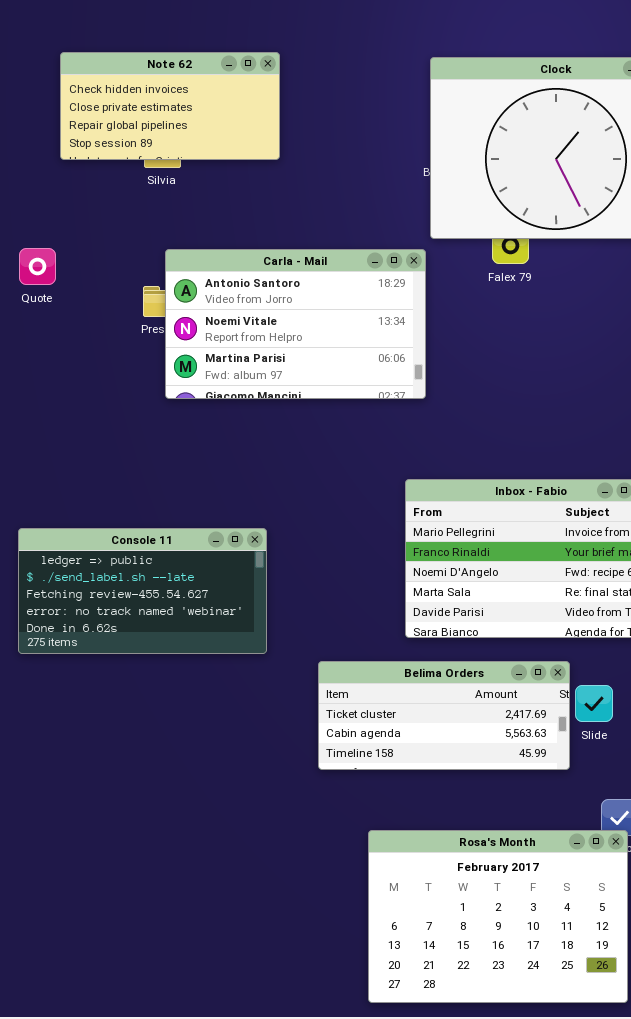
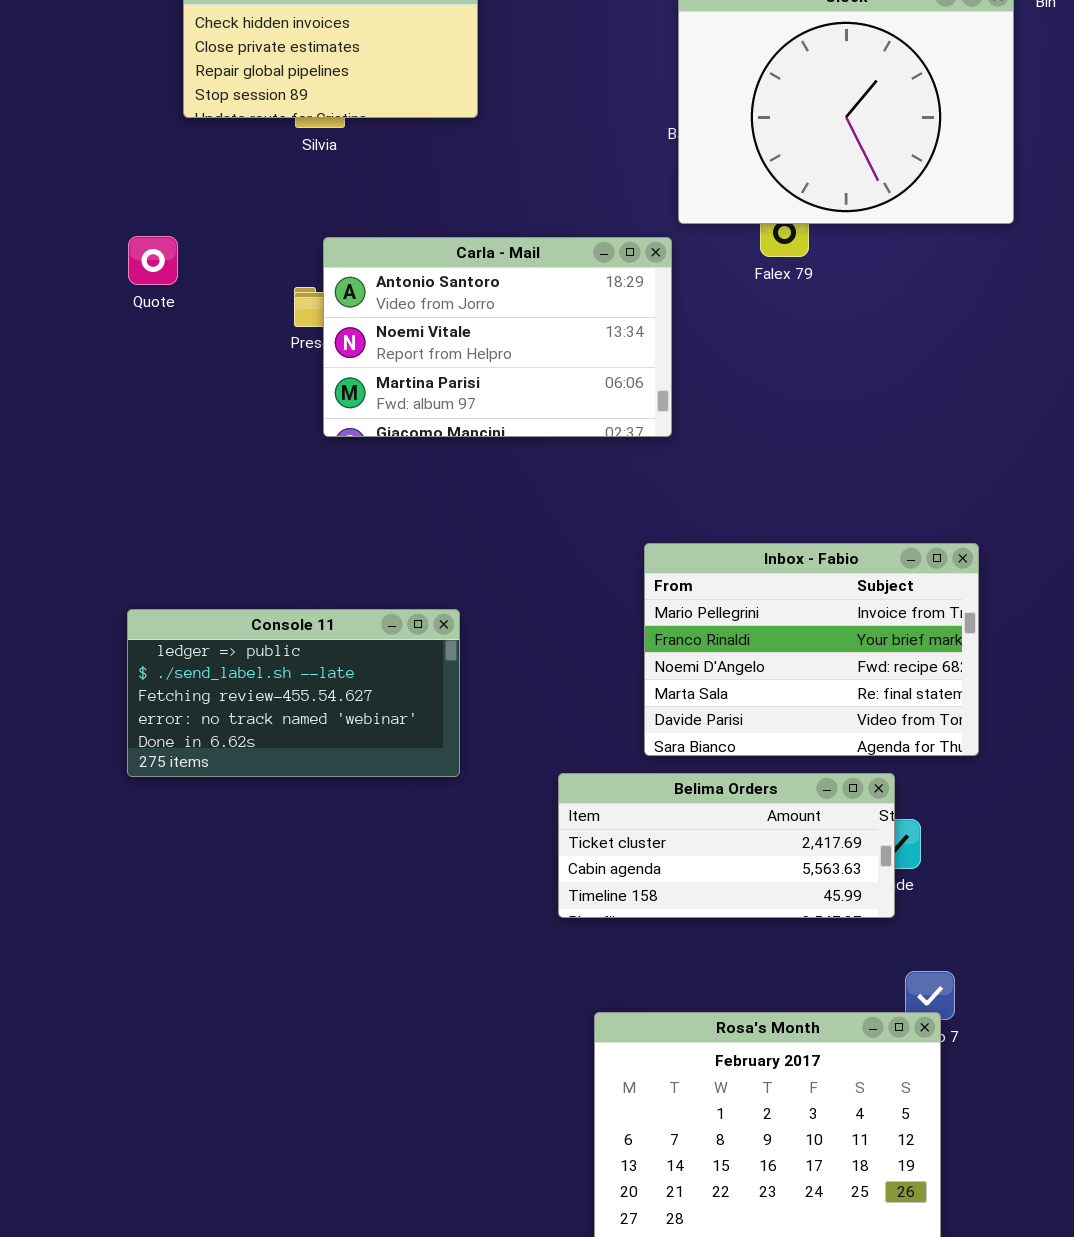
Belima Orders: [318,661,570,770] -> [558,773,895,918], moved

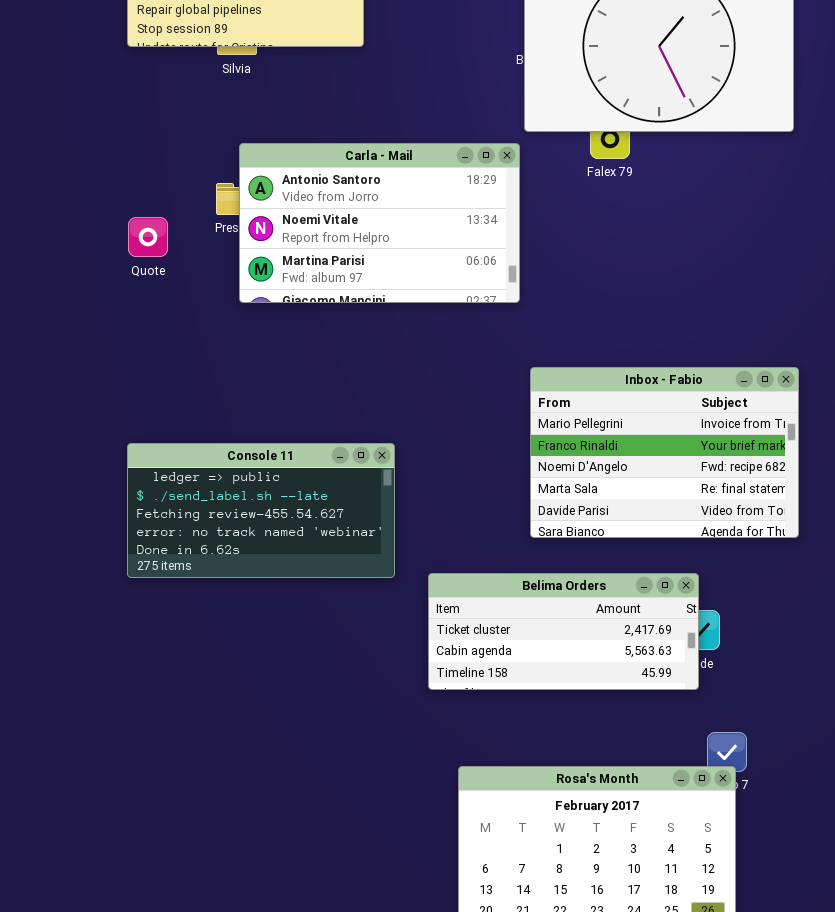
Quote: [128,236,178,285] -> [128,217,168,257], moved
Inbox - Fabio: [644,543,979,756] -> [530,367,799,538], moved
Console 11: [127,609,460,777] -> [127,443,395,578], moved

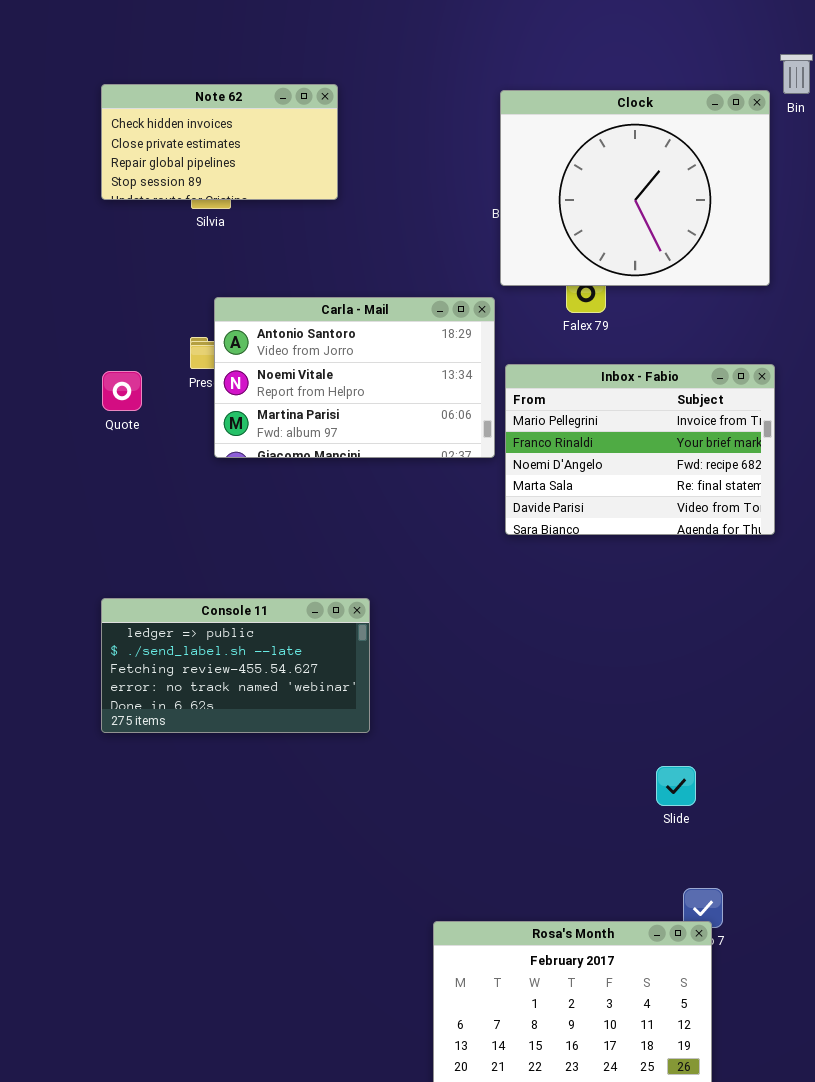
Inbox - Fabio: [530,367,799,538] -> [505,364,775,535], moved
Belima Orders: [428,573,699,690] -> none, closed

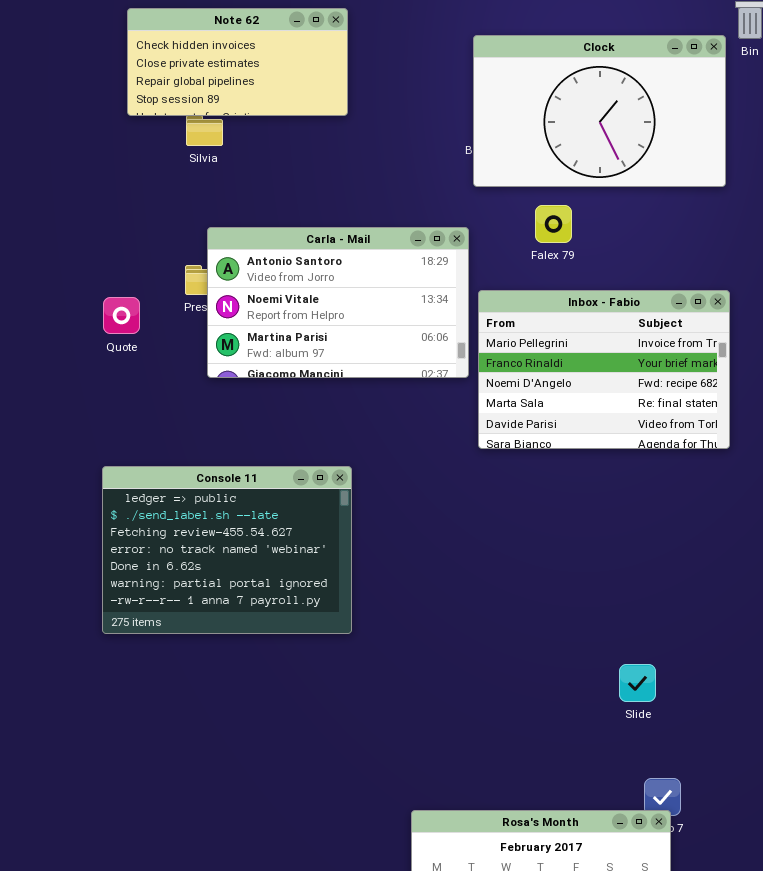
Note 62: [101,84,338,200] -> [127,8,348,116], moved
Clock: [500,90,770,286] -> [473,35,726,187], resized
Console 11: [101,598,370,733] -> [102,466,352,634], resized

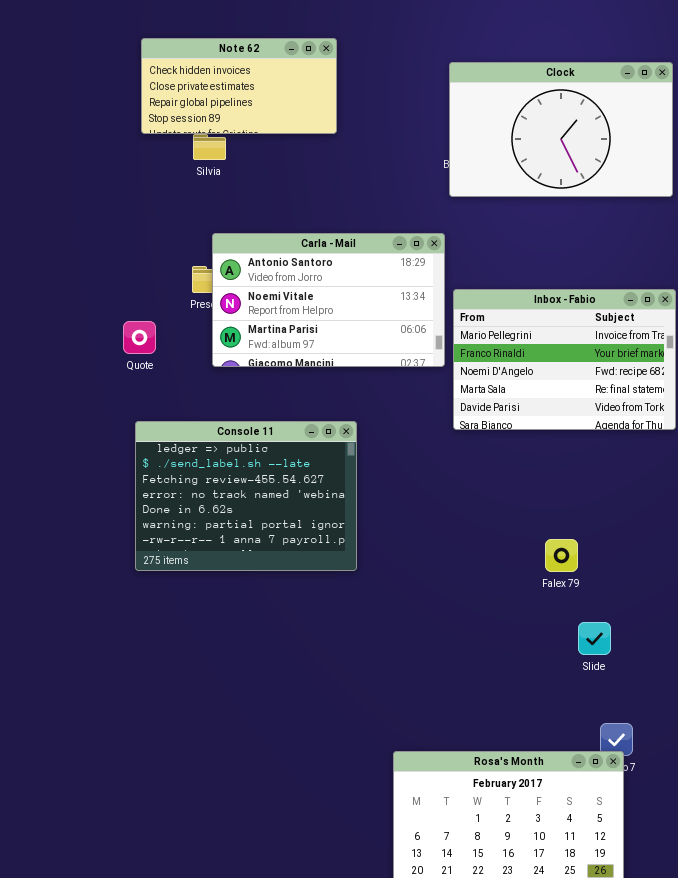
Falex 79: [535,205,572,243] -> [545,539,578,572], moved
Quote: [103,297,140,334] -> [123,321,156,354], moved
Console 11: [102,466,352,634] -> [135,421,357,571], moved

